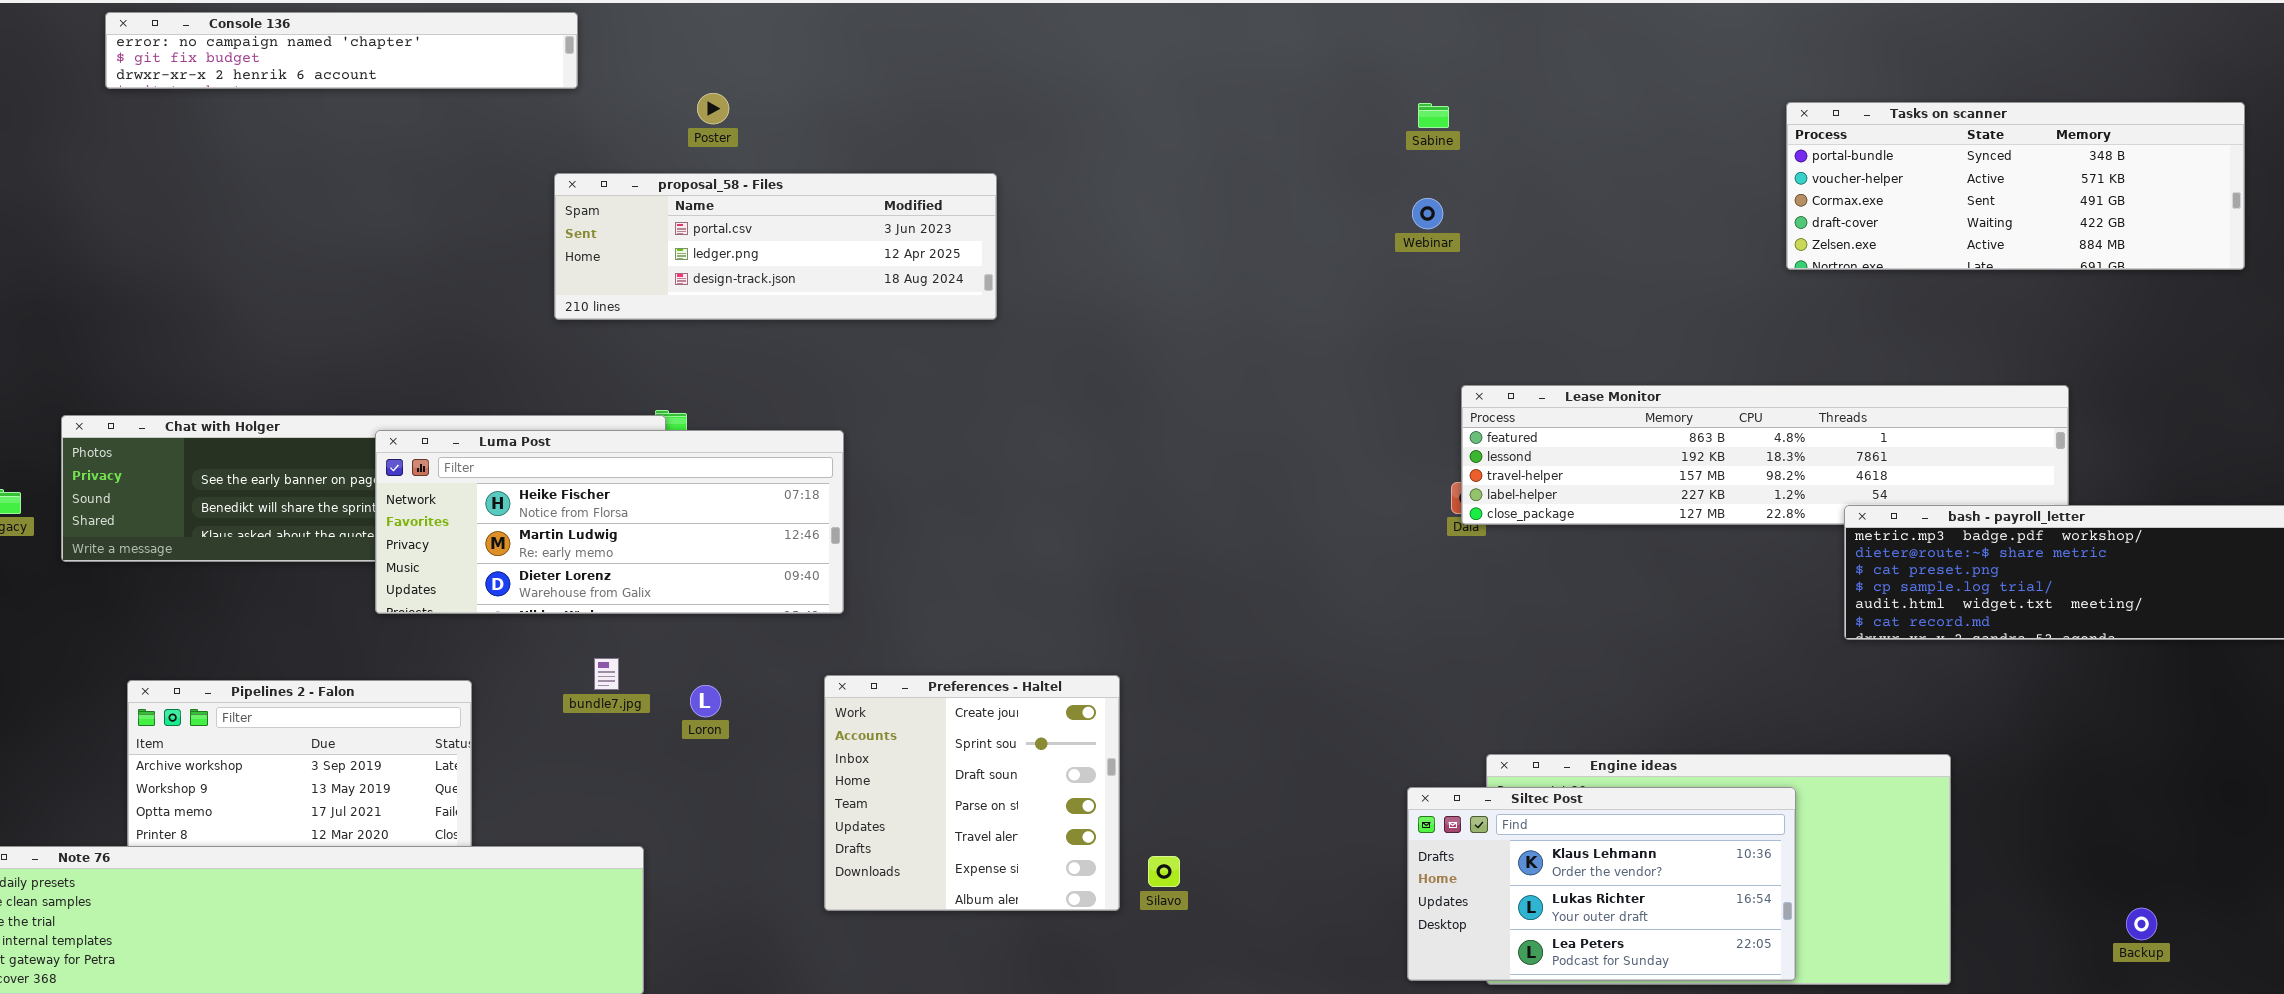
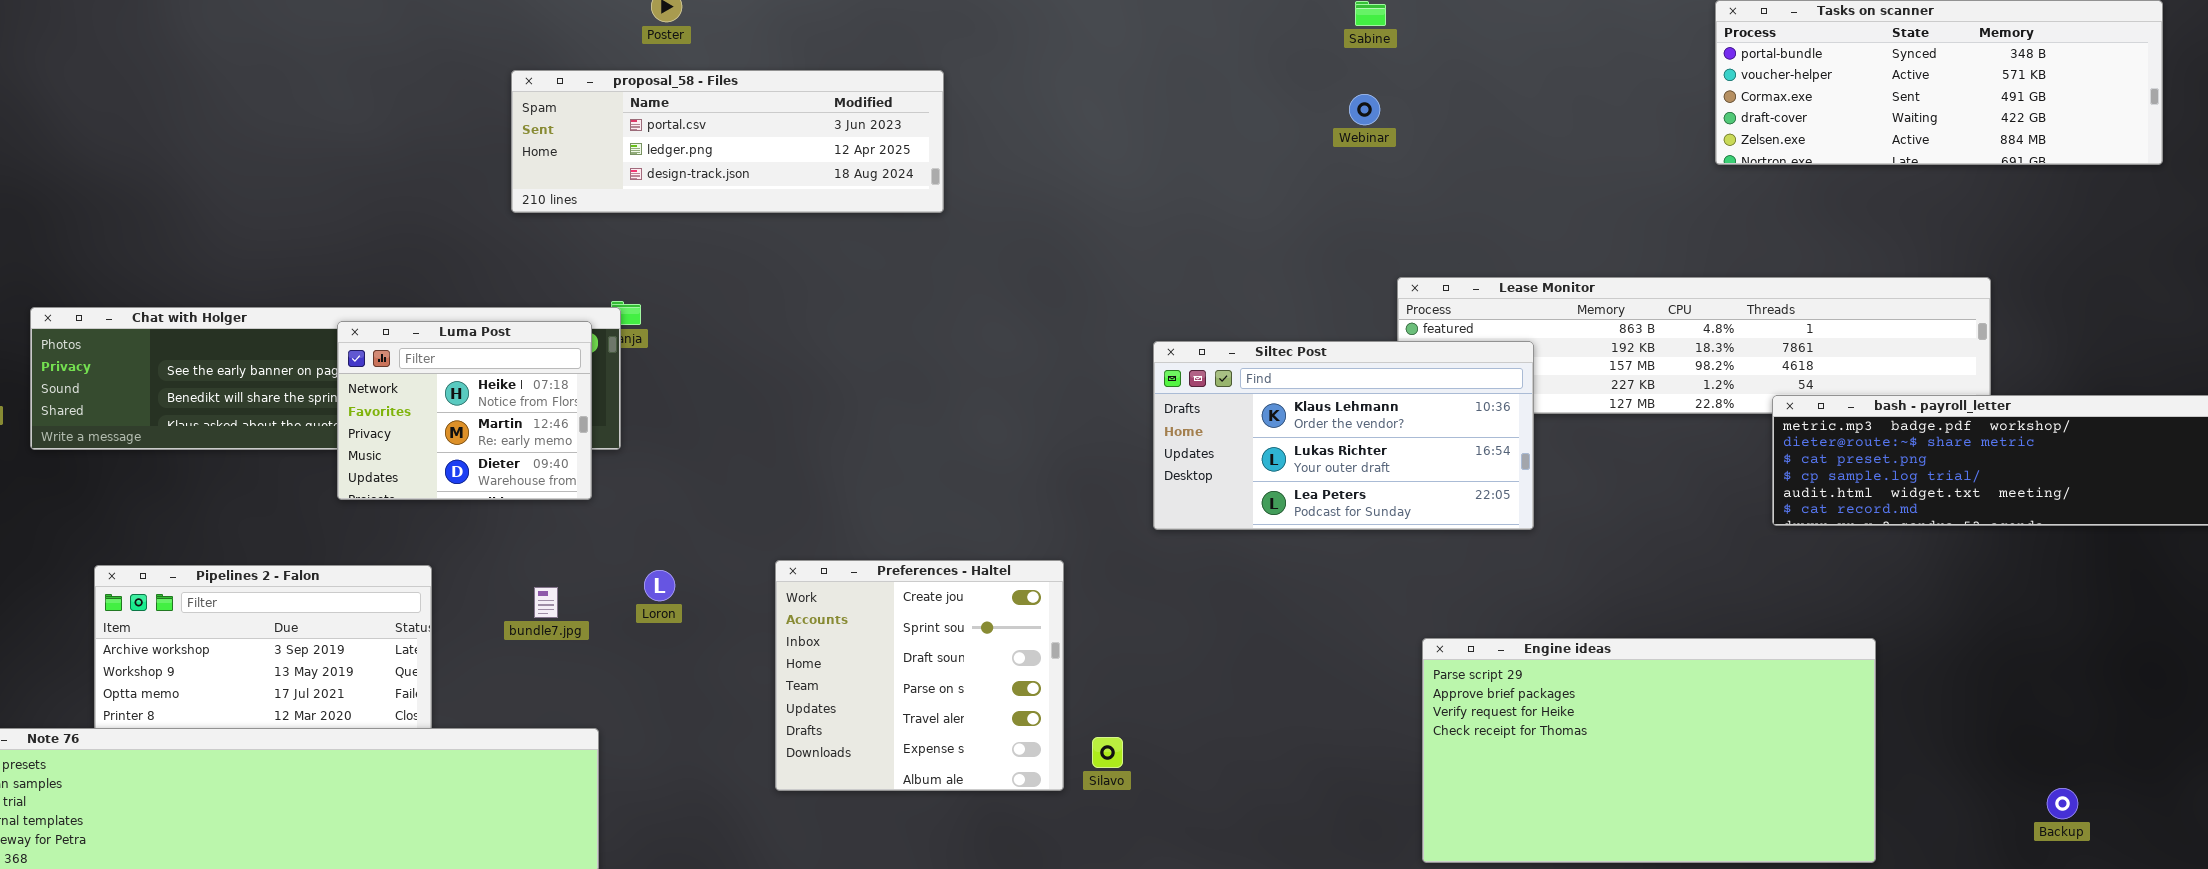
Luma Post: [375,430,844,614] -> [337,321,592,500], resized
bundle7.jpg: [594,658,619,690] -> [534,587,558,618], moved
Siltec Post: [1407,787,1796,981] -> [1153,341,1534,530], moved

